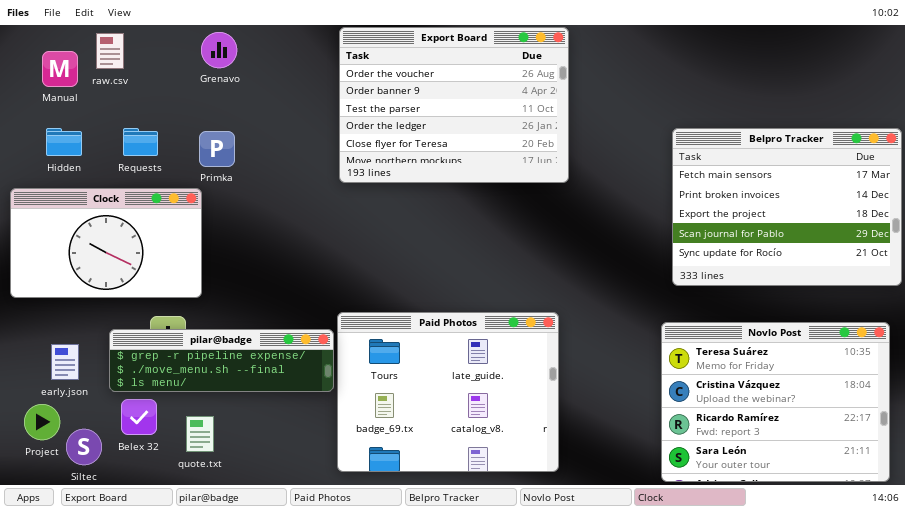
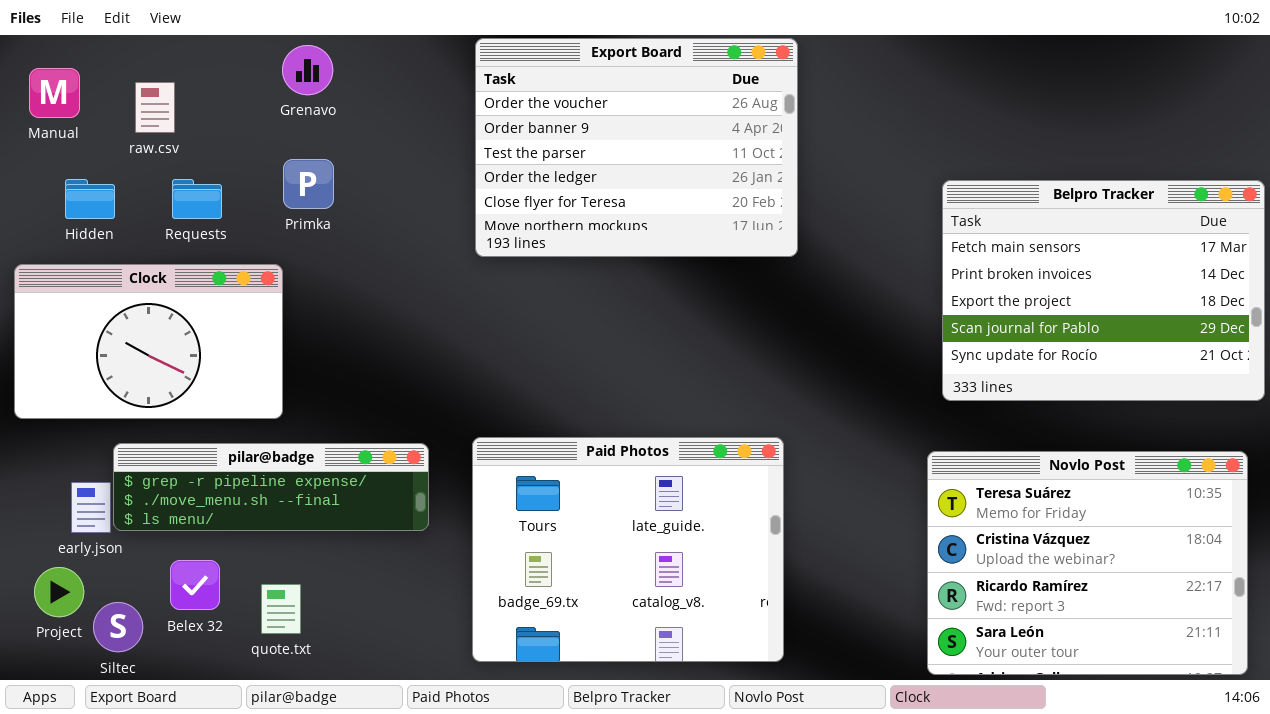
raw.csv: [96,33,124,69] -> [135,82,175,133], moved
Manual: [42,51,78,87] -> [29,68,80,118], moved
Primka: [199,131,235,167] -> [283,159,334,209], moved
pilar@badge: [109,329,334,392] -> [113,443,429,531], moved

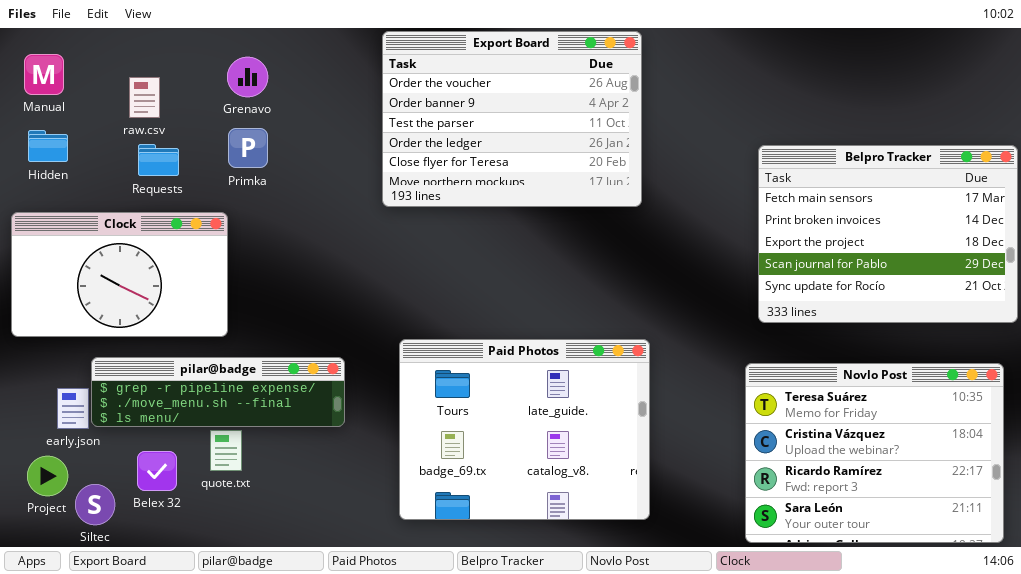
Grenavo: [282,45,333,95] -> [227,57,268,97], moved
raw.csv: [135,82,175,133] -> [129,77,160,118], moved
Hidden: [65,179,115,219] -> [28,130,68,162], moved
Paid Photos: [472,437,784,662] -> [399,339,650,520], moved
quote.txt: [261,584,301,634] -> [210,430,242,471], moved

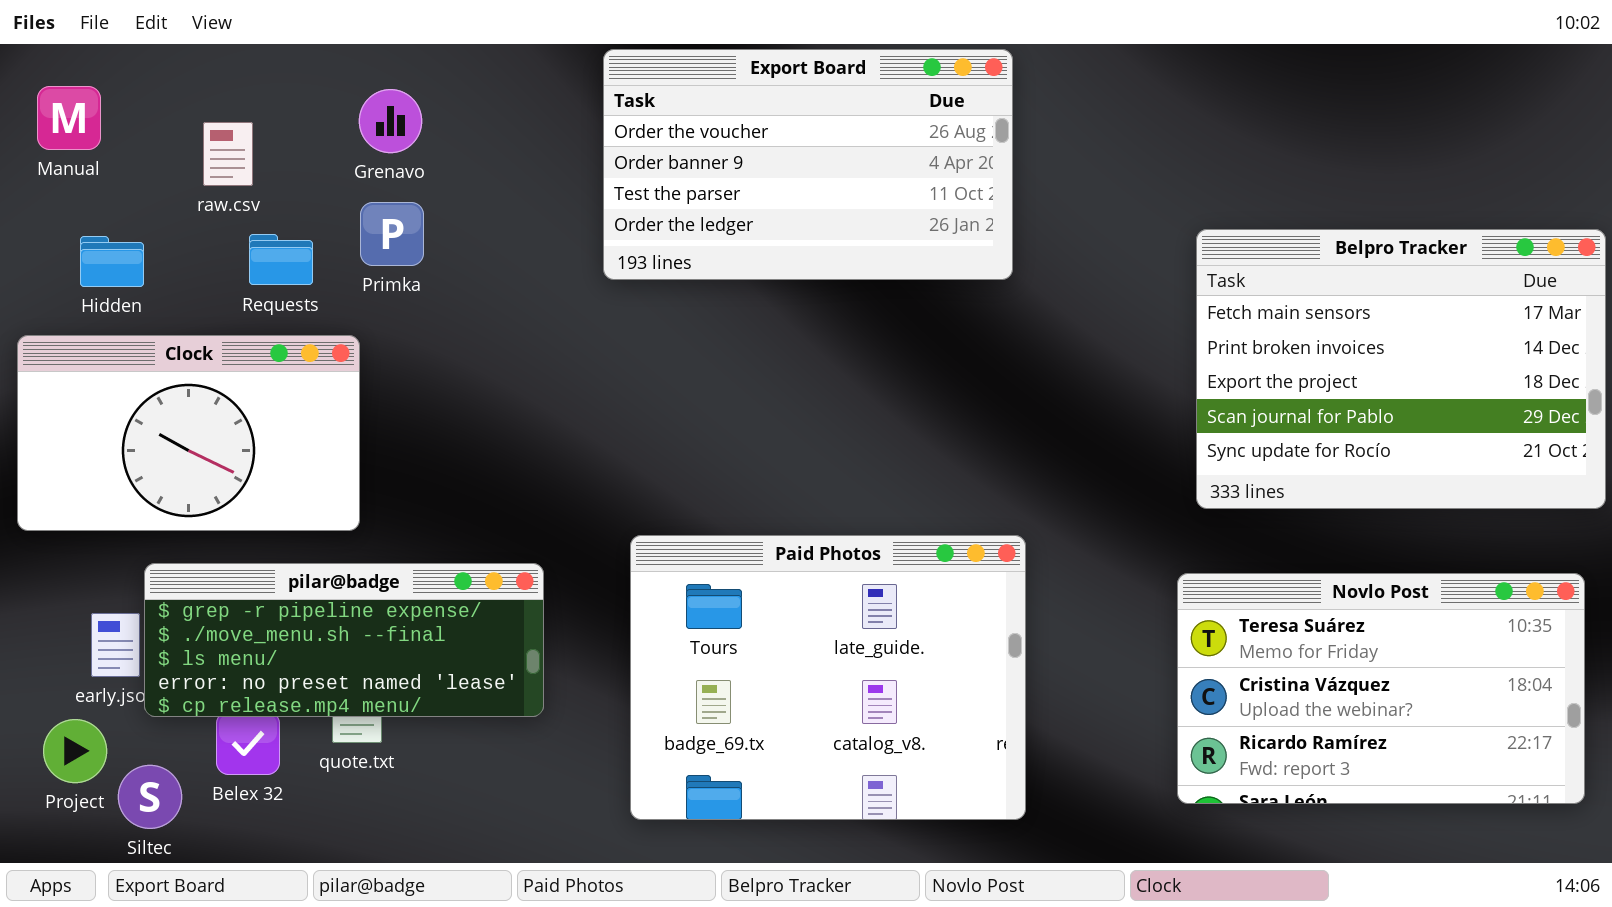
Export Board: [382,31,642,207] -> [603,49,1013,280], resized
Hidden: [28,130,68,162] -> [80,236,144,287], moved
Requests: [138,144,179,176] -> [249,234,313,285], moved
pilar@badge: [91,357,345,427] -> [144,563,544,717], resized
Novlo Post: [745,363,1004,543] -> [1177,573,1585,804], resized

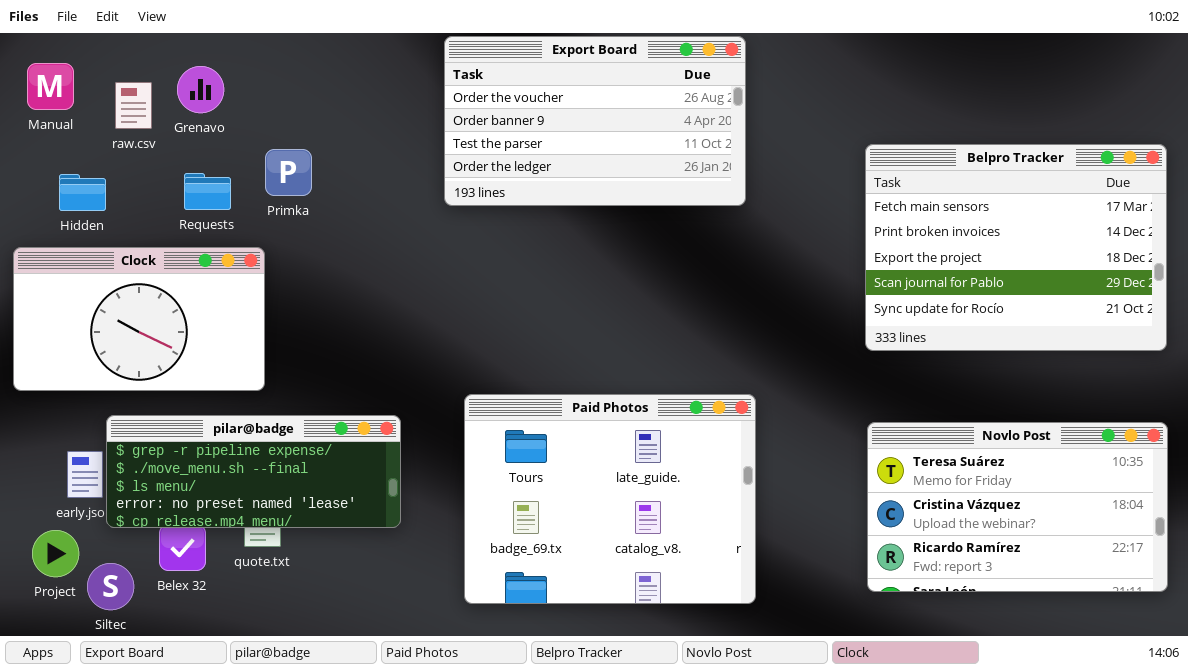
Grenavo: [359,89,422,153] -> [177,66,224,113], moved
raw.csv: [203,122,253,186] -> [115,82,152,129], moved
Belpro Tracker: [1196,229,1606,509] -> [865,144,1167,351], moved

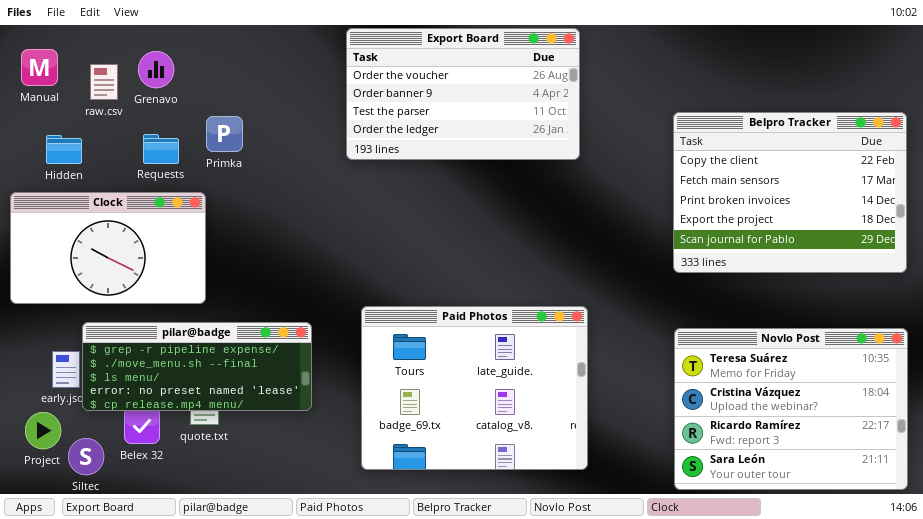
Belpro Tracker: [865,144,1167,351] -> [673,112,907,273], scrolled up 1 row
Novlo Post: [867,422,1168,592] -> [674,328,908,490], resized

